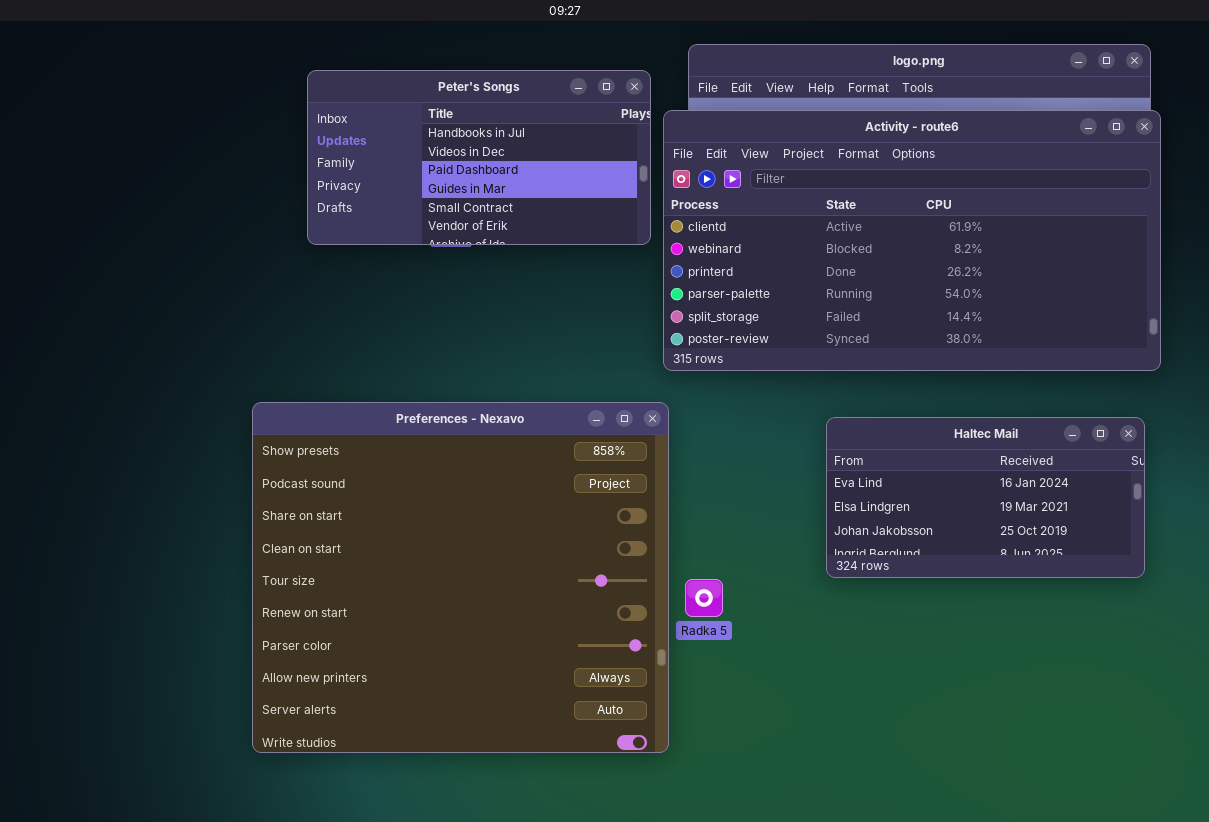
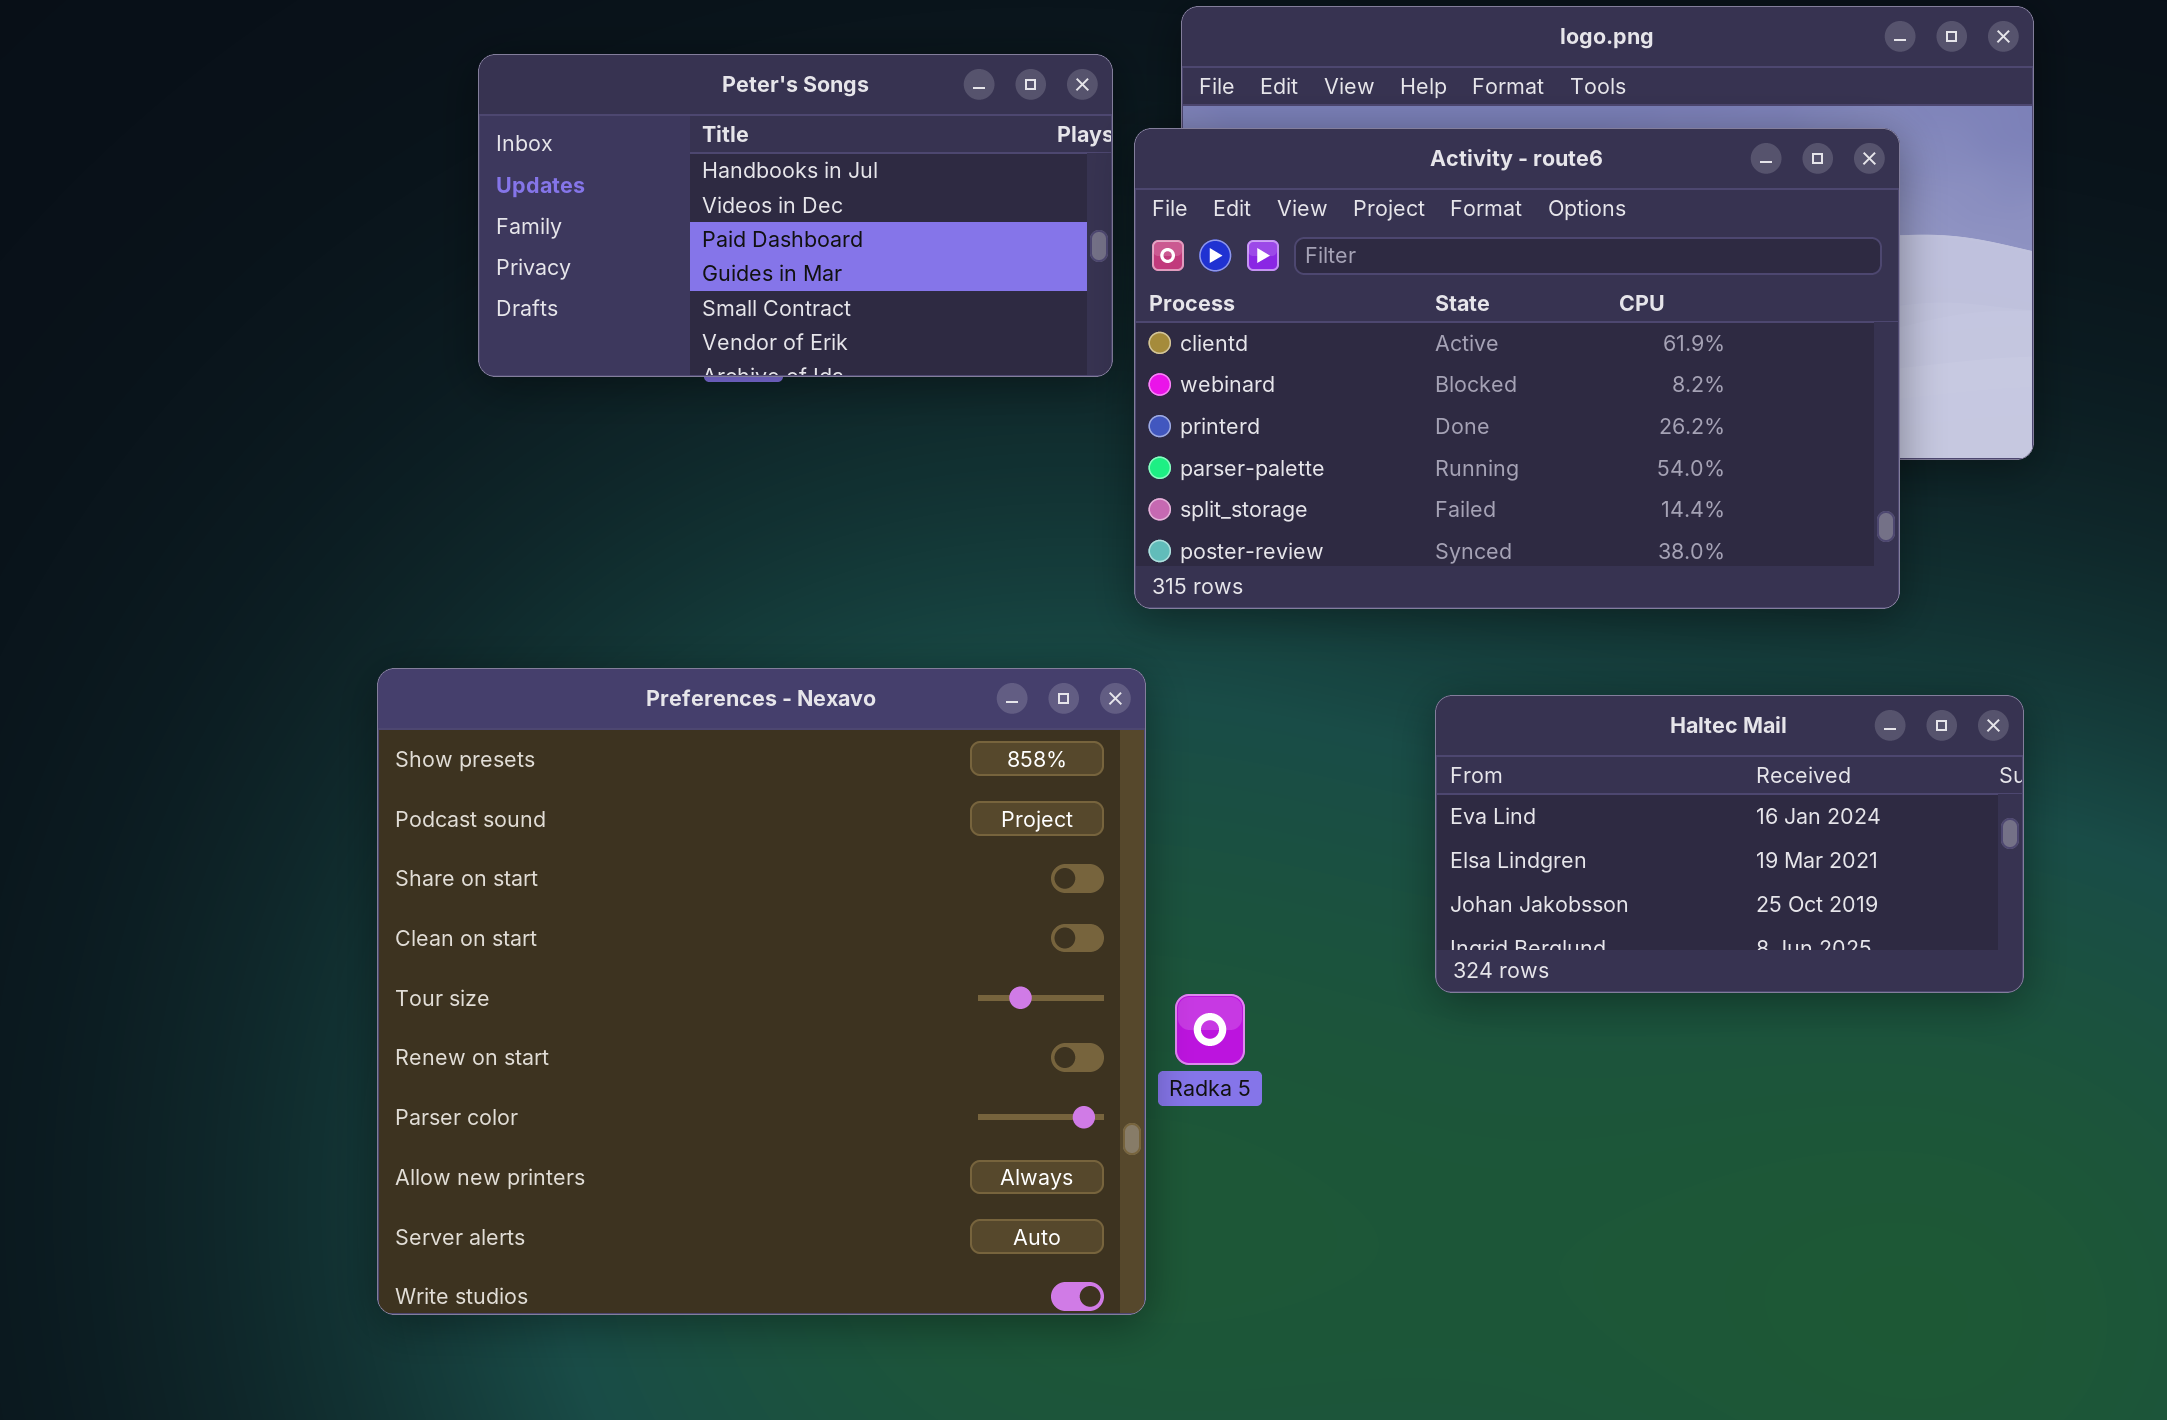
Activity - route6: [663,110,1161,371] -> [1134,128,1900,609], resized

